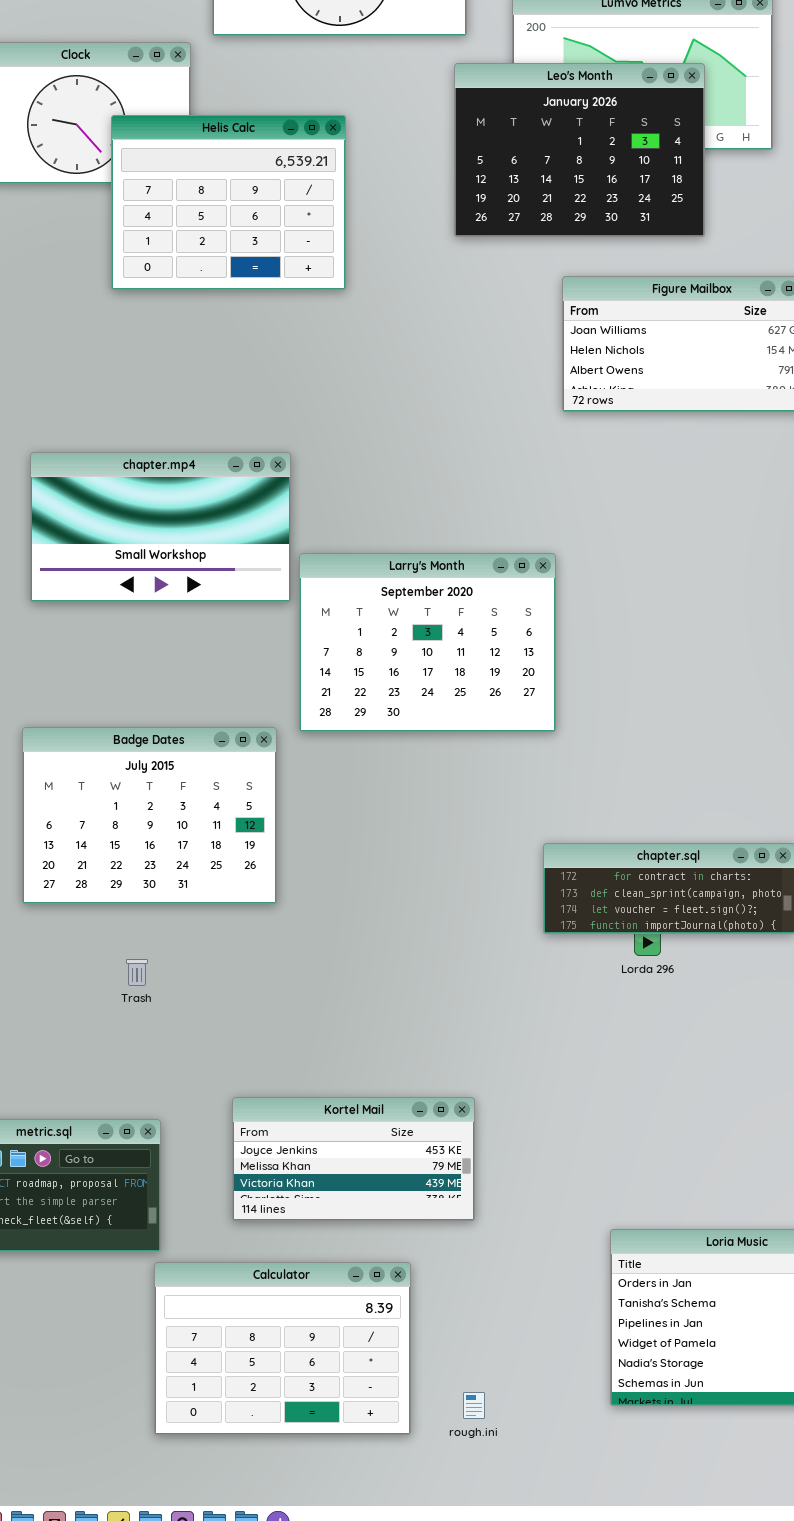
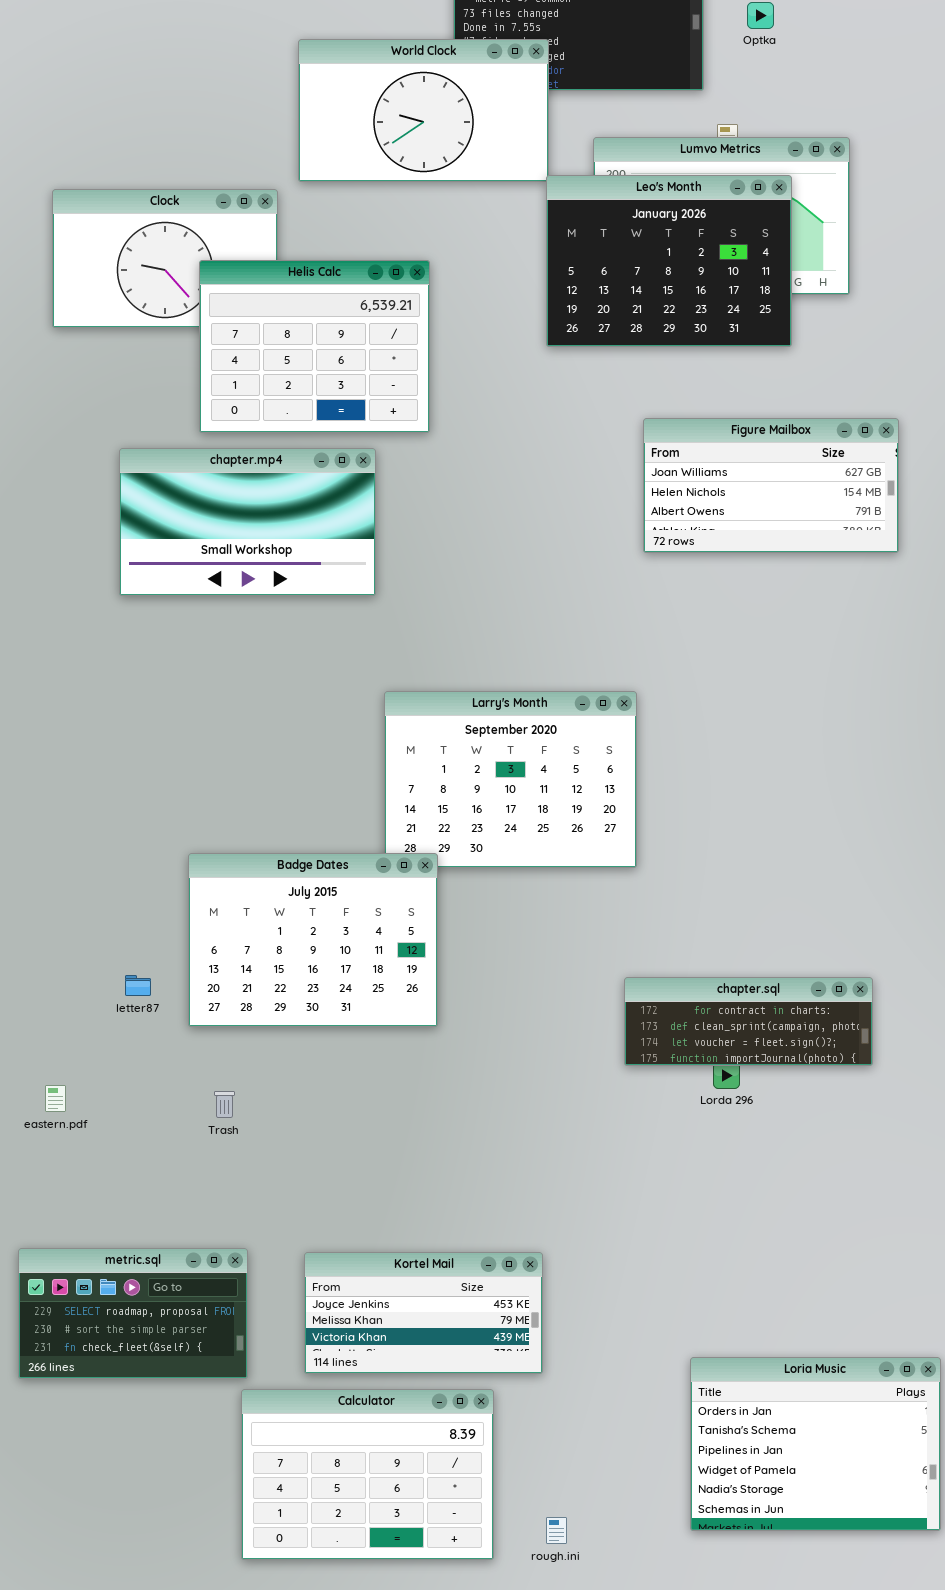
Leo's Month: [454,63,705,237] -> [546,175,792,347], moved
chapter.mp4: [30,452,291,602] -> [119,448,376,596], moved
Badge Dates: [22,727,277,904] -> [188,853,438,1027], moved
Kortel Mail: [232,1097,475,1221] -> [304,1252,543,1374], moved

